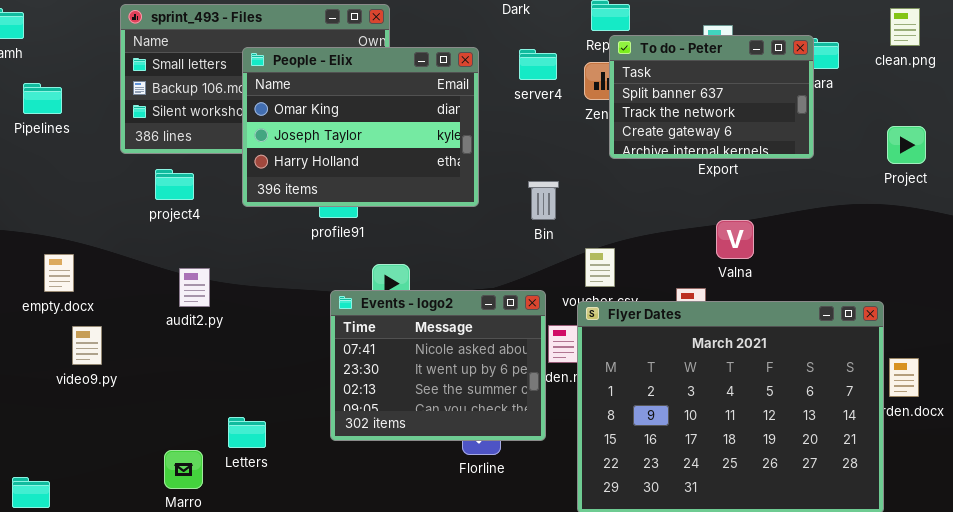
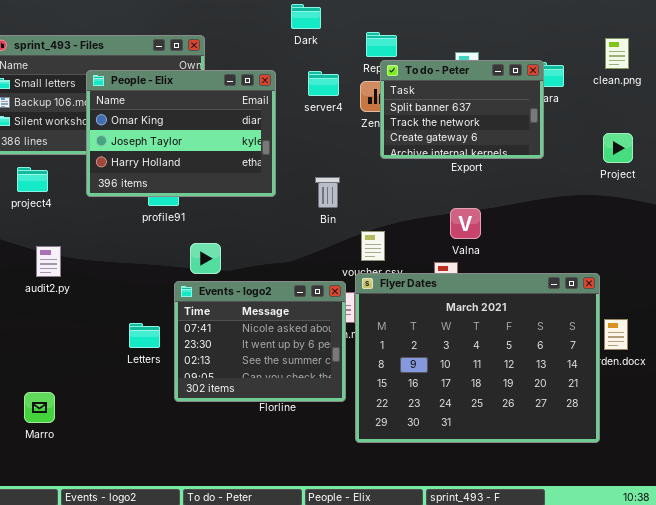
Valna: [716,220,754,259] -> [450,208,481,239], moved
Events - logo2: [330,290,546,441] -> [174,281,346,402], moved
Letters: [228,417,266,448] -> [129,323,160,348], moved

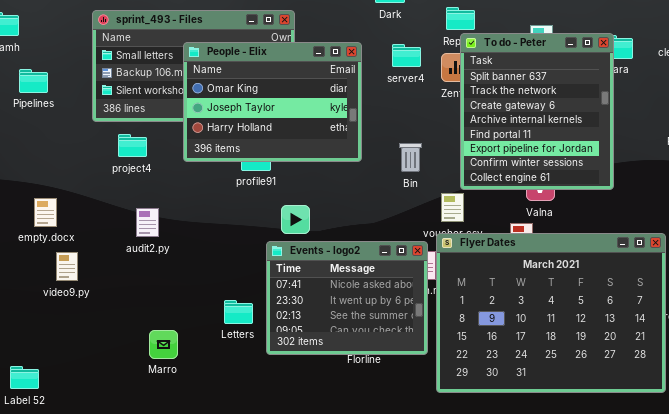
To do - Peter: [380,60,544,159] -> [460,33,614,190], resized
Letters: [129,323,160,348] -> [224,300,253,324], moved
Marro: [24,392,55,423] -> [149,330,178,359], moved

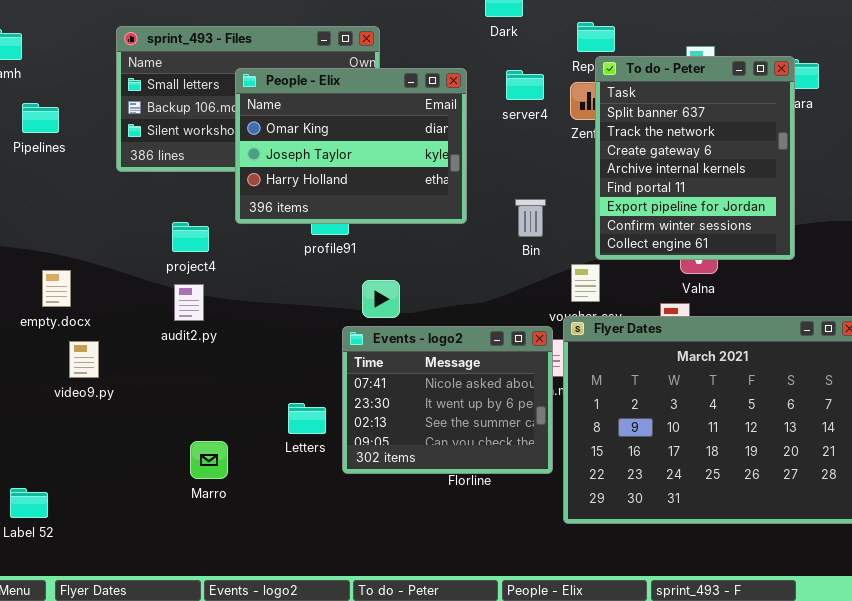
project4: [118,134,147,157] -> [172,222,209,252], moved

